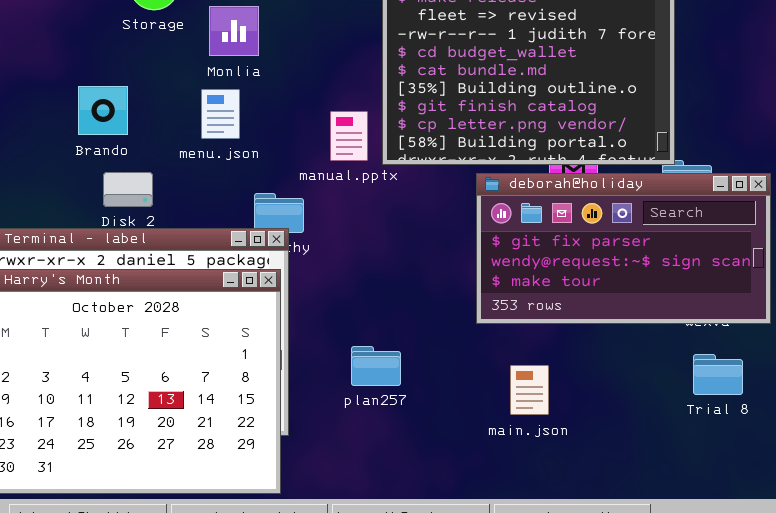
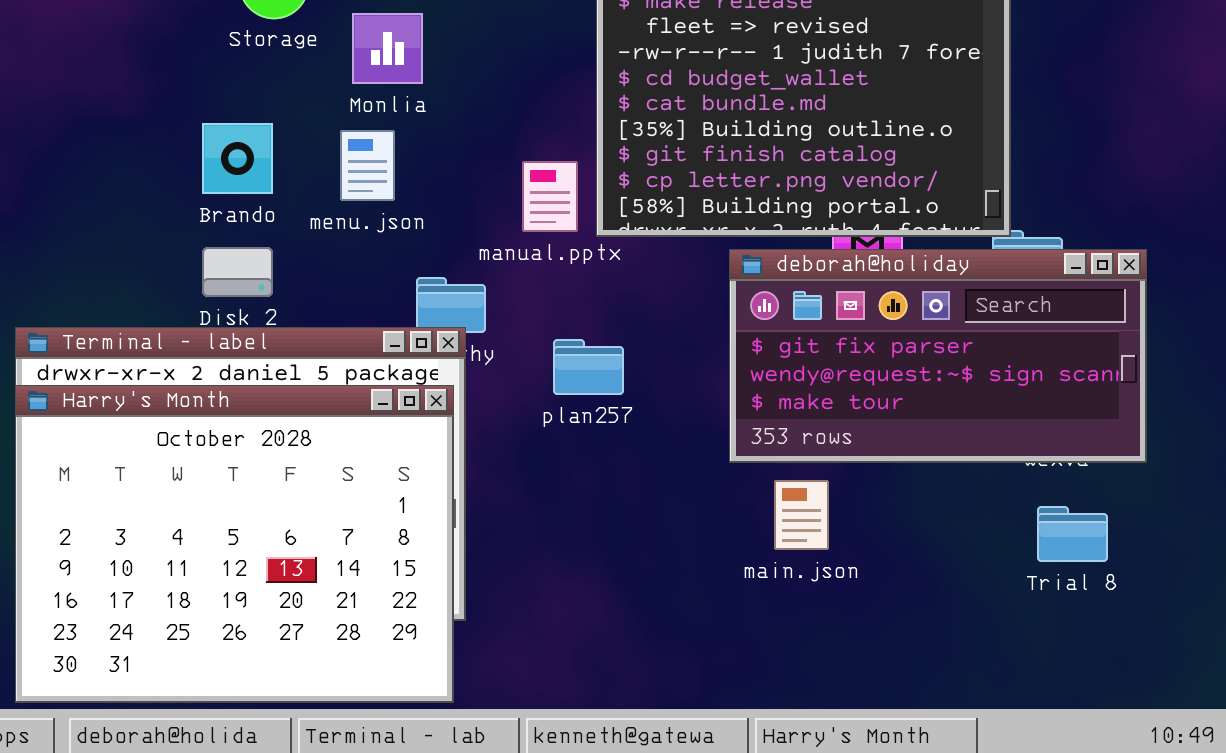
Brando: [78,86,128,135] -> [202,123,273,194], moved
plan257: [351,346,401,386] -> [553,339,624,395], moved
main.json: [510,365,549,415] -> [774,480,829,550], moved

